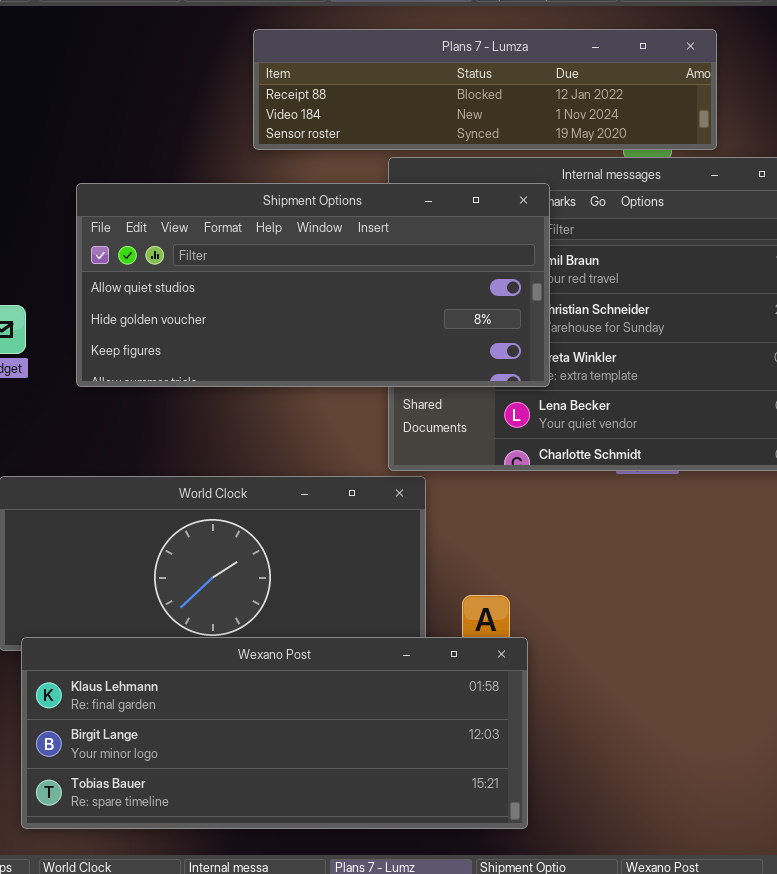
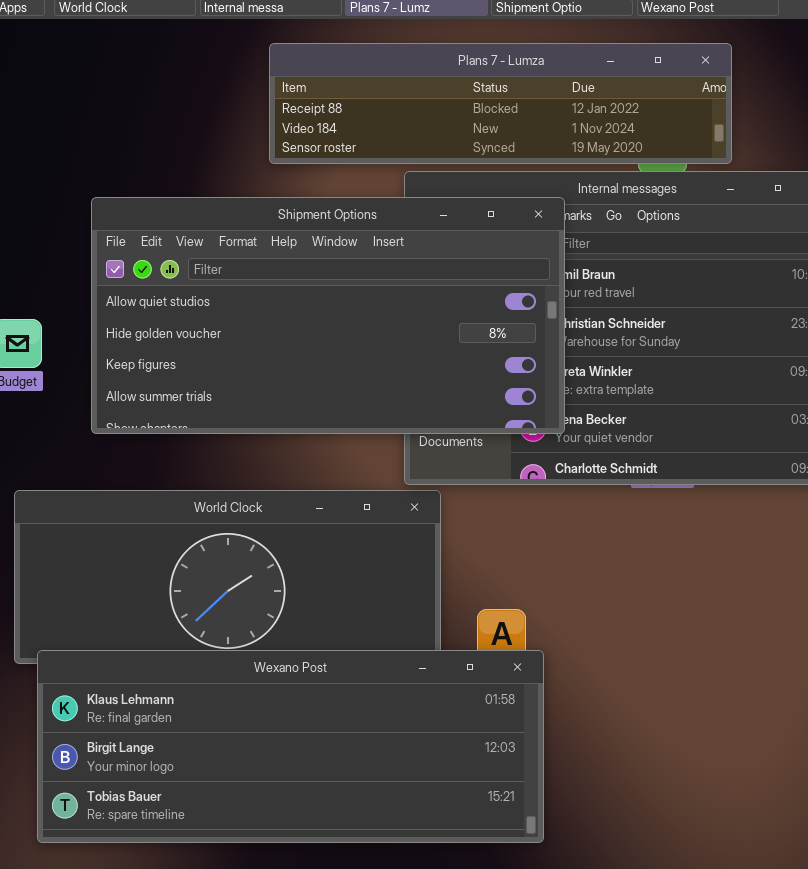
Shipment Options: [76,183,550,387] -> [91,197,565,434], resized

